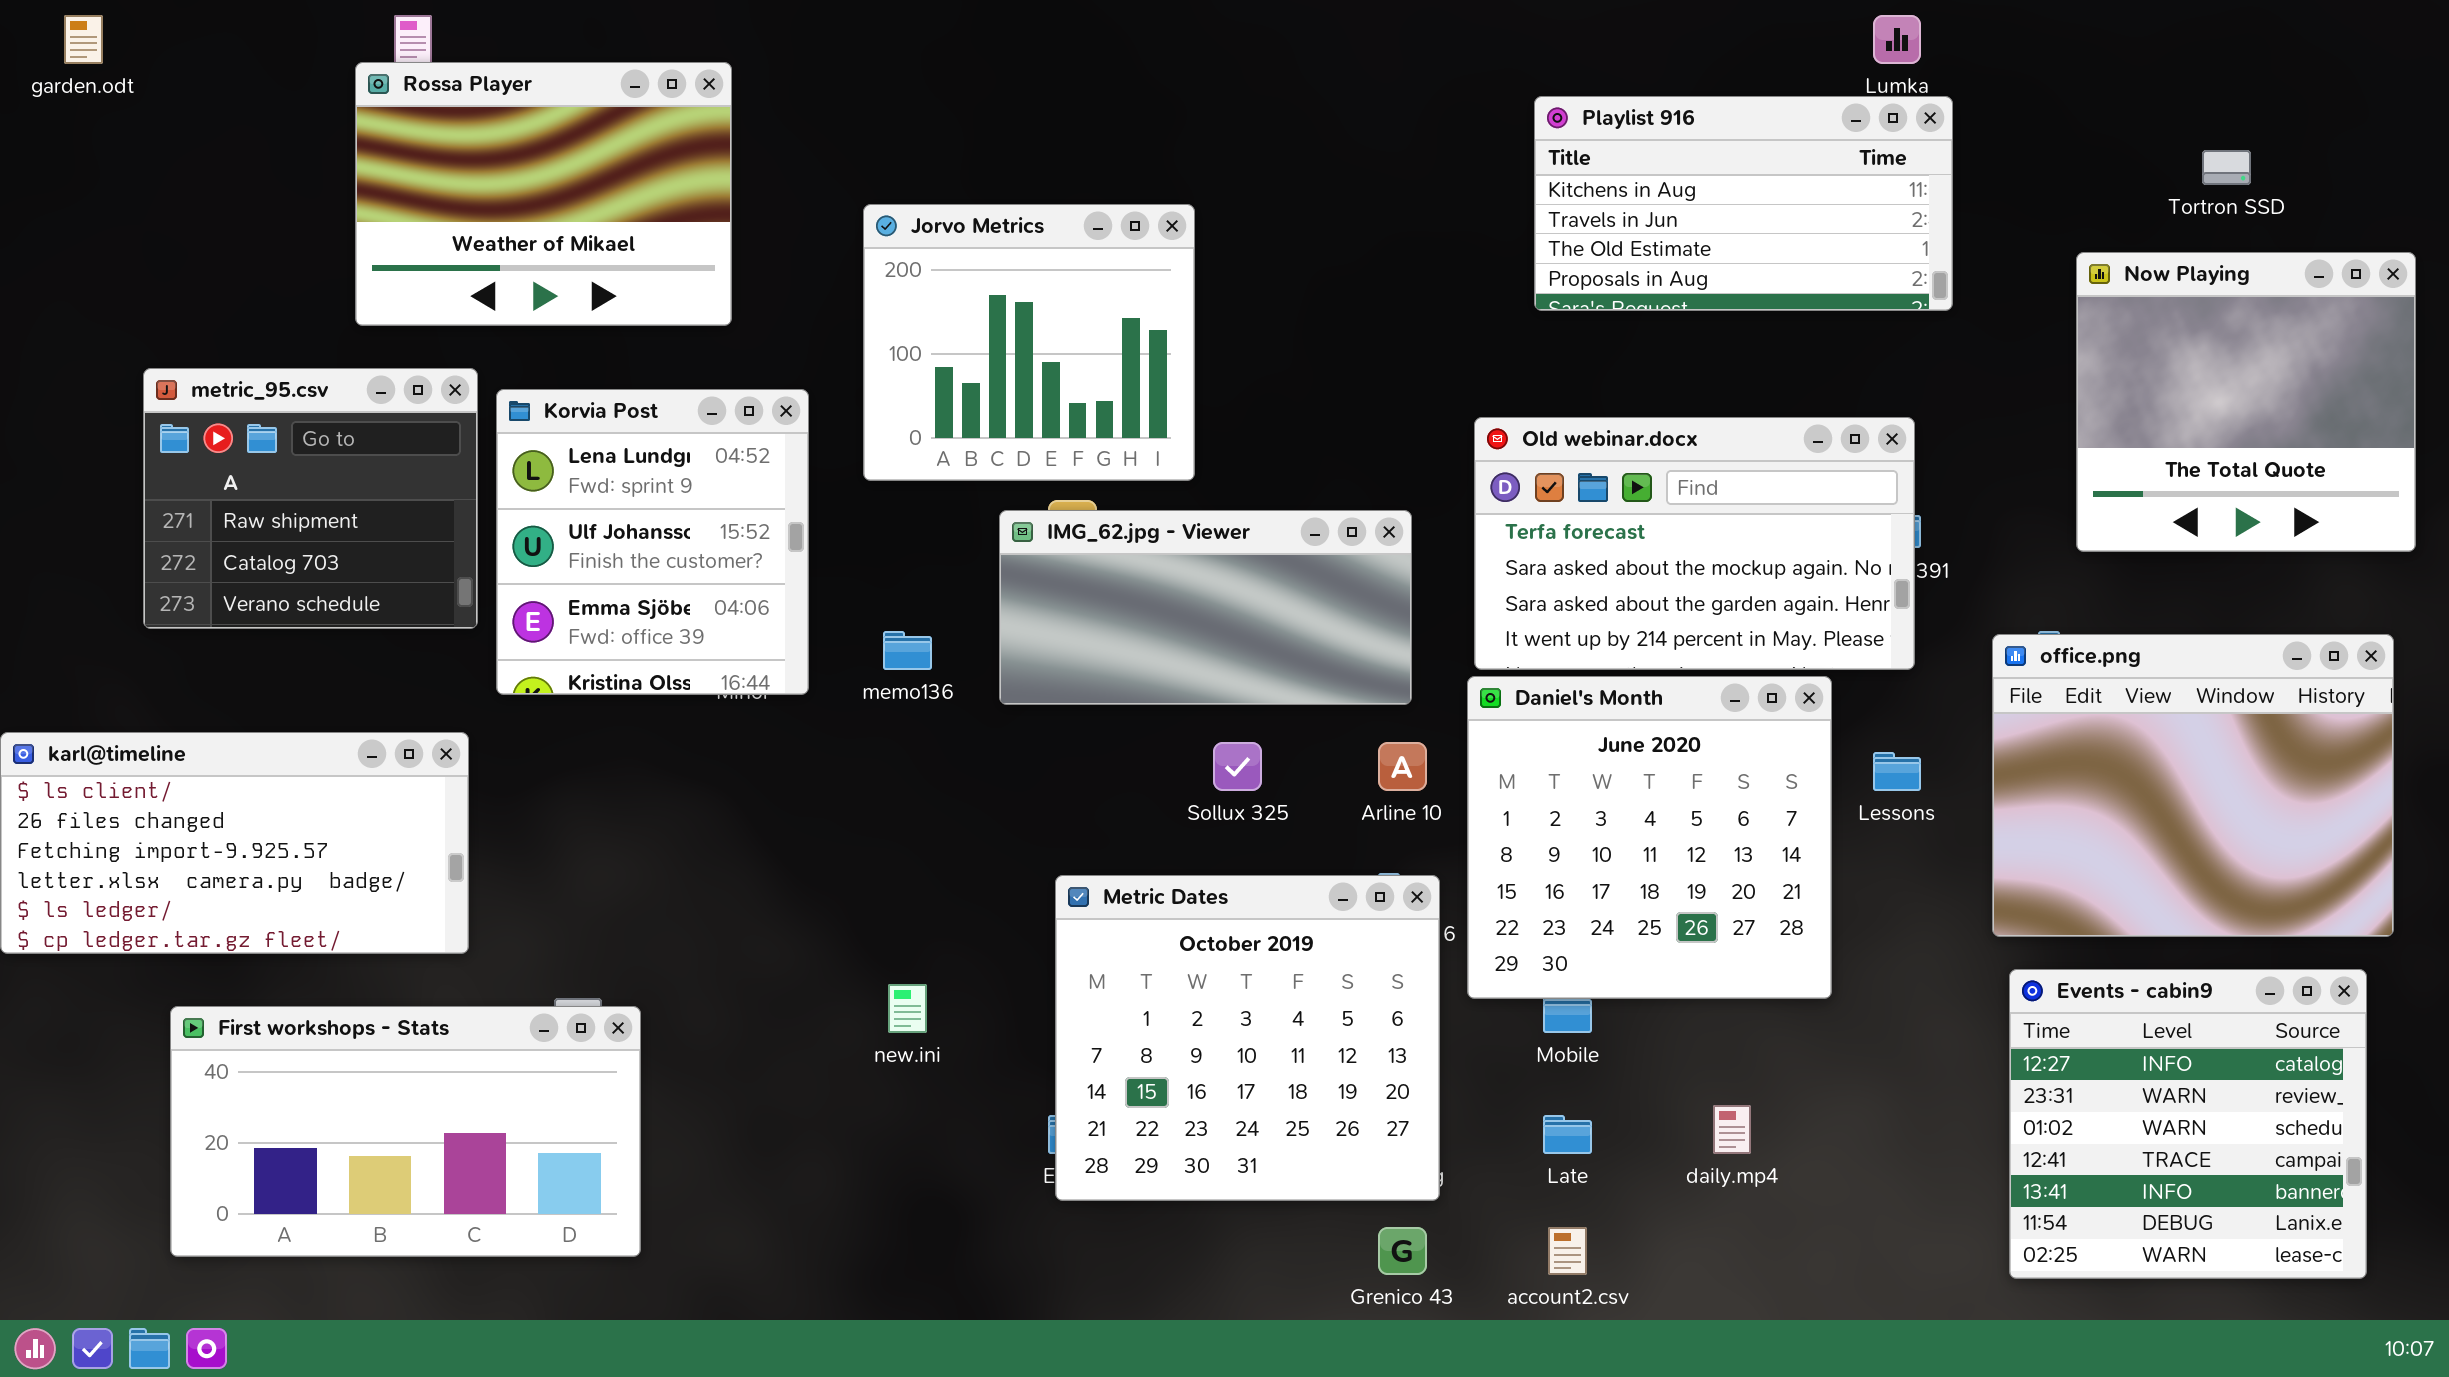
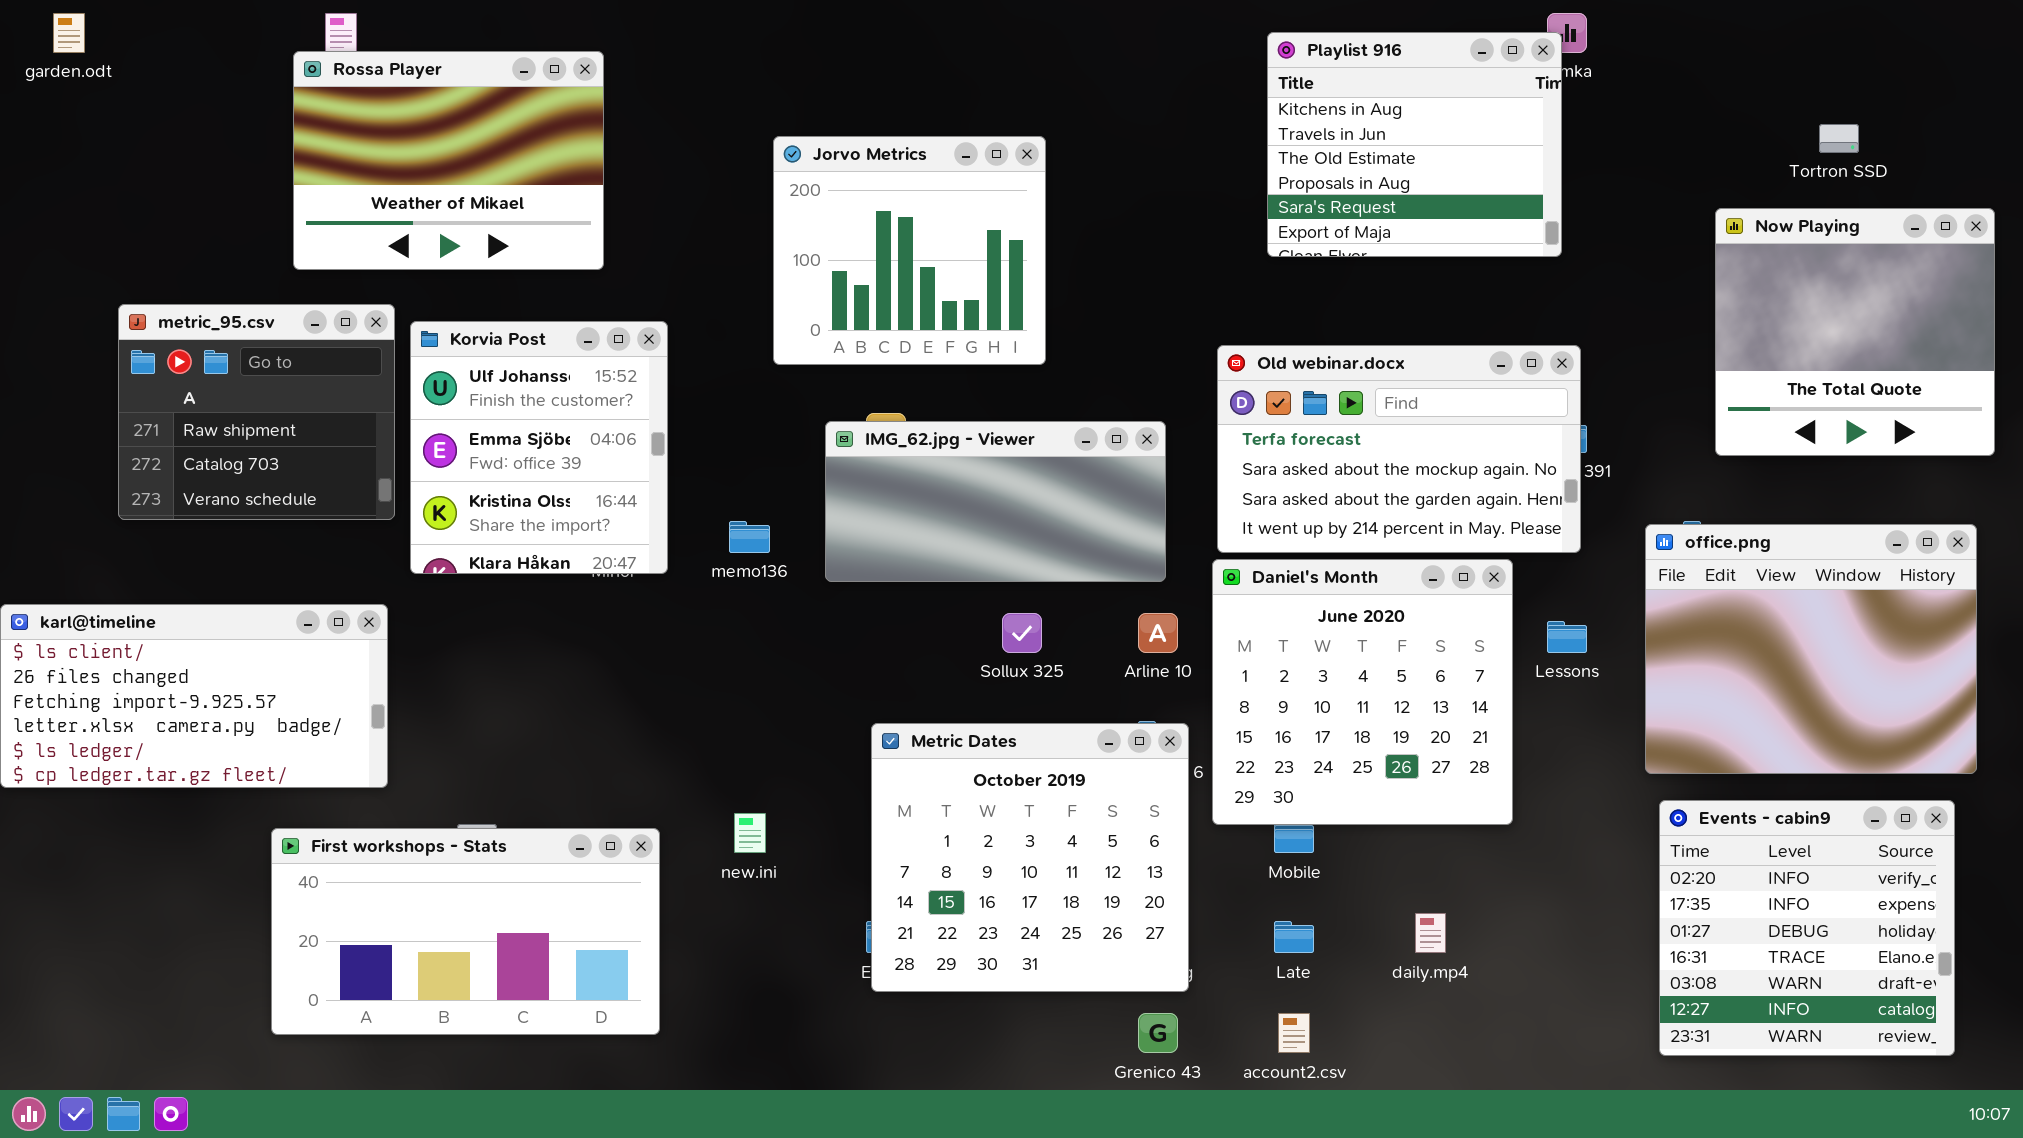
Playlist 916: [1534,96,1953,311] -> [1267,32,1562,257], resized
Jorvo Metrics: [863,204,1195,481] -> [773,136,1046,365], moved
Korvia Post: [496,389,809,695] -> [410,321,668,574], scrolled down 1 row
Events - cabin9: [2009,969,2367,1279] -> [1659,800,1955,1056], scrolled up 5 rows
First workshops - Stats: [170,1006,641,1257] -> [271,828,660,1035], moved

